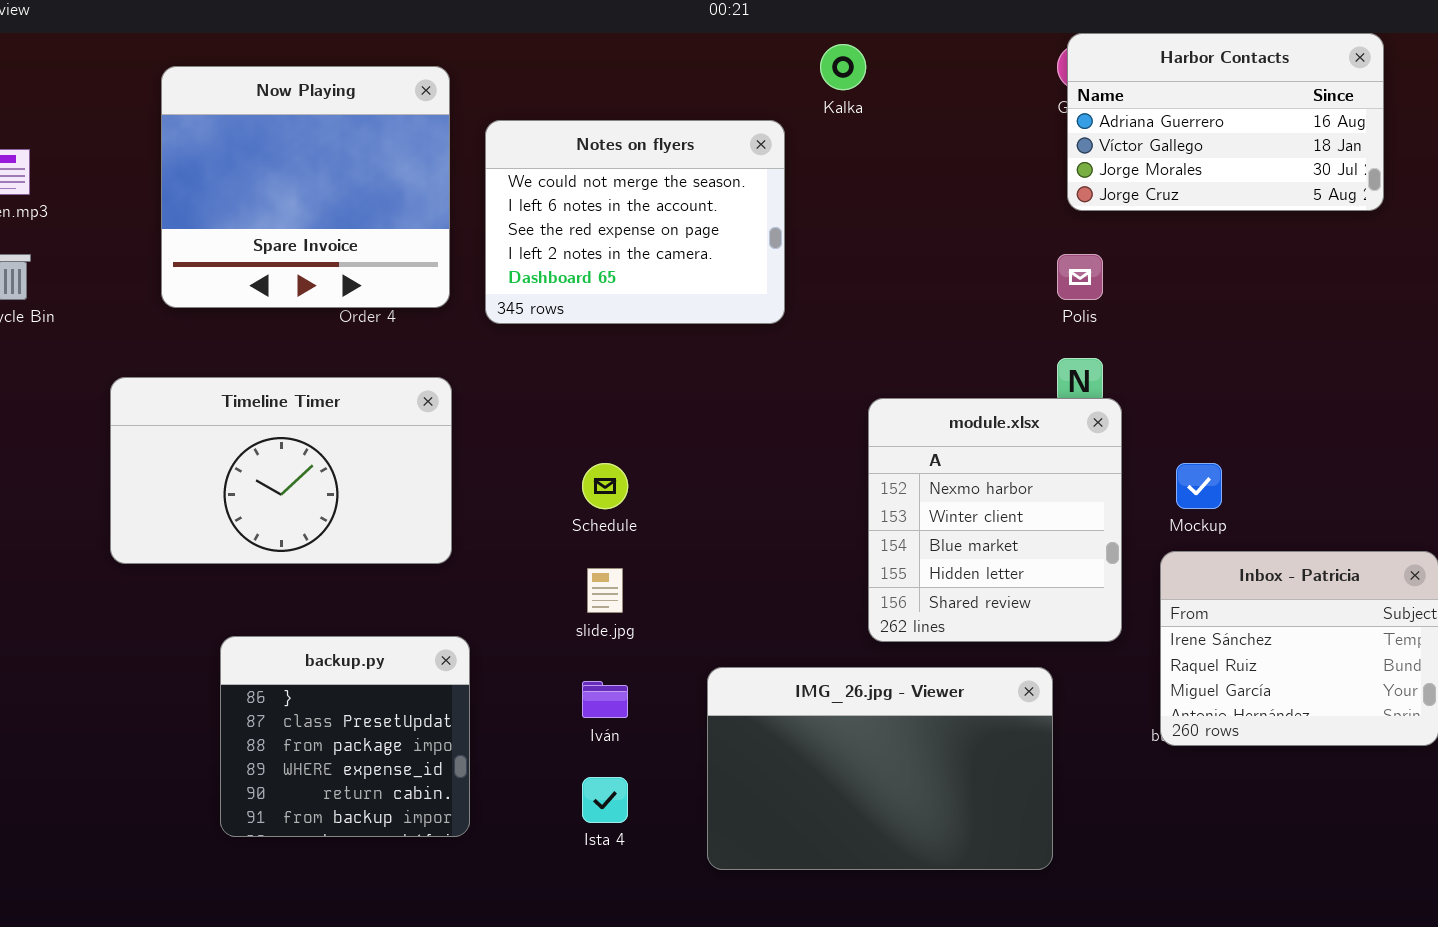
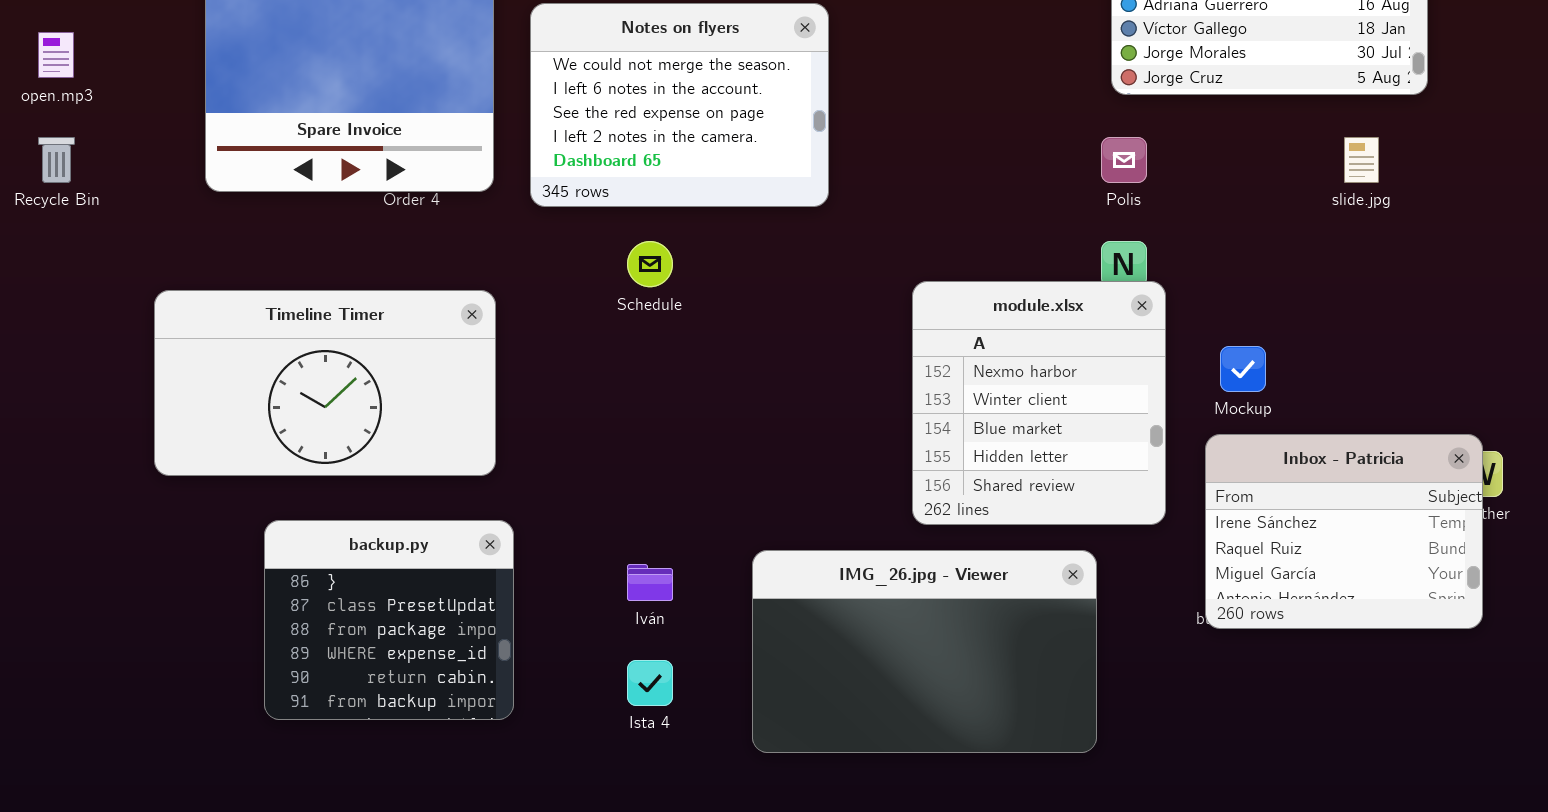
Timeline Timer: [110,377,452,564] -> [154,290,496,476], moved
Schedule: [582,463,628,509] -> [627,241,673,287], moved
slide.jpg: [587,568,623,613] -> [1344,137,1379,183], moved

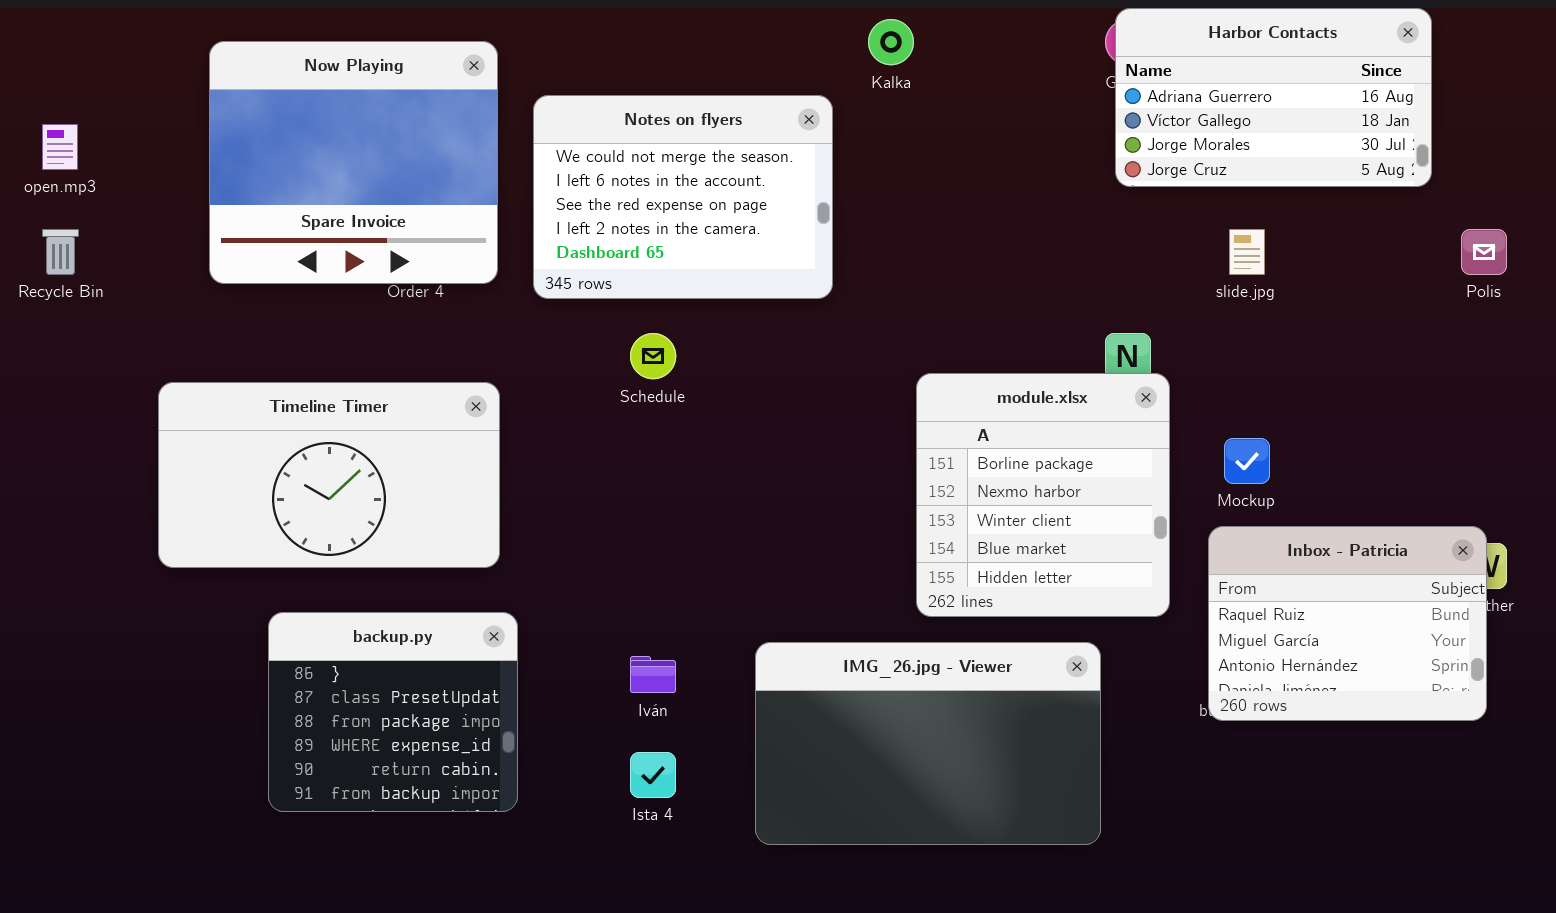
Polis: [1101,137,1147,183] -> [1461,229,1507,275], moved
slide.jpg: [1344,137,1379,183] -> [1229,229,1265,275], moved
module.xlsx: [912,281,1166,525] -> [916,373,1170,617], scrolled up 1 row
Inbox - Patricia: [1205,434,1483,629] -> [1208,526,1487,721], scrolled down 1 row

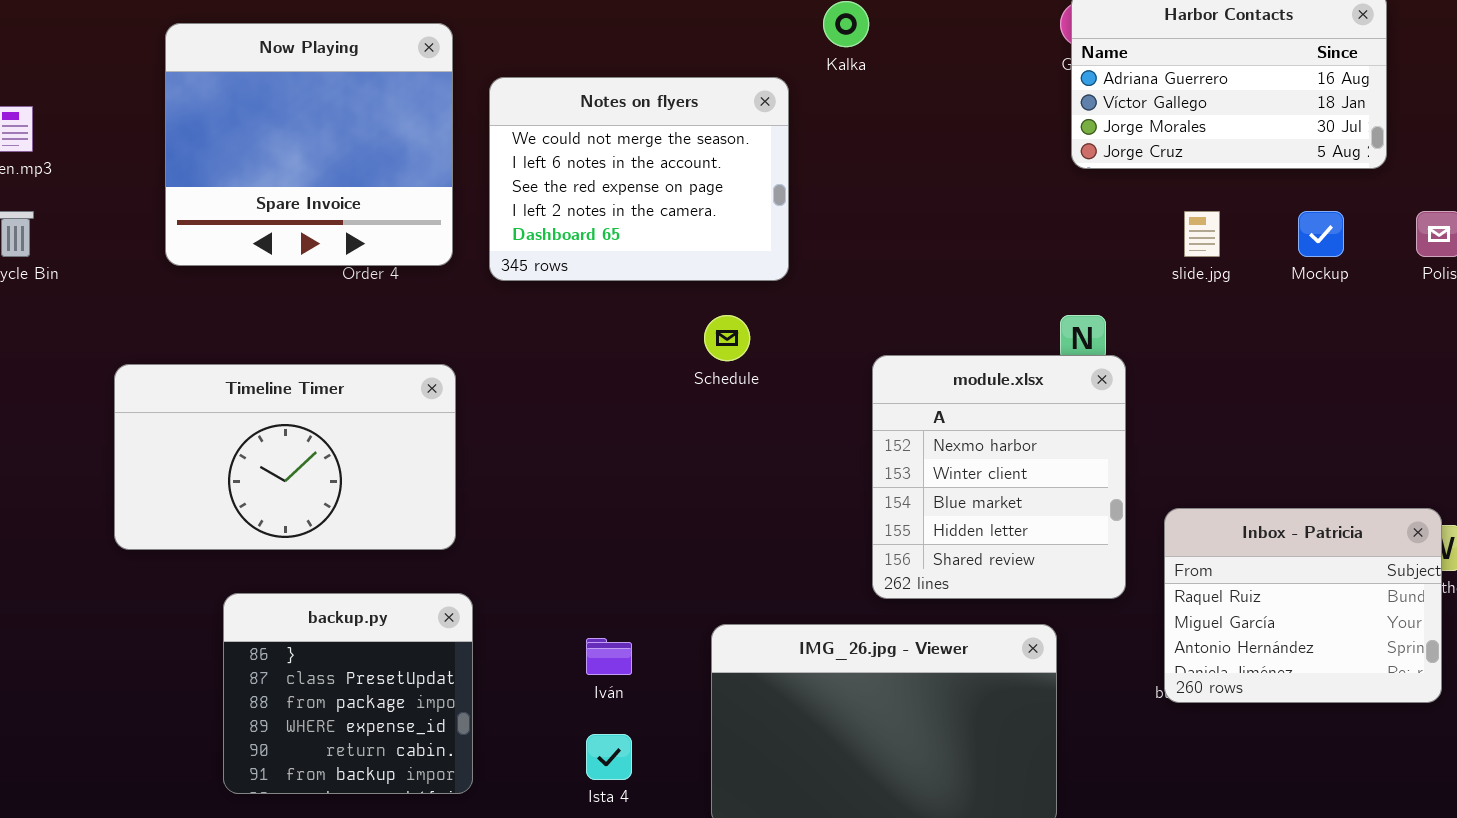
Schedule: [630,333,676,379] -> [704,315,750,361], moved
module.xlsx: [916,373,1170,617] -> [872,355,1126,599], scrolled down 1 row
Mockup: [1224,438,1270,484] -> [1298,211,1344,257], moved

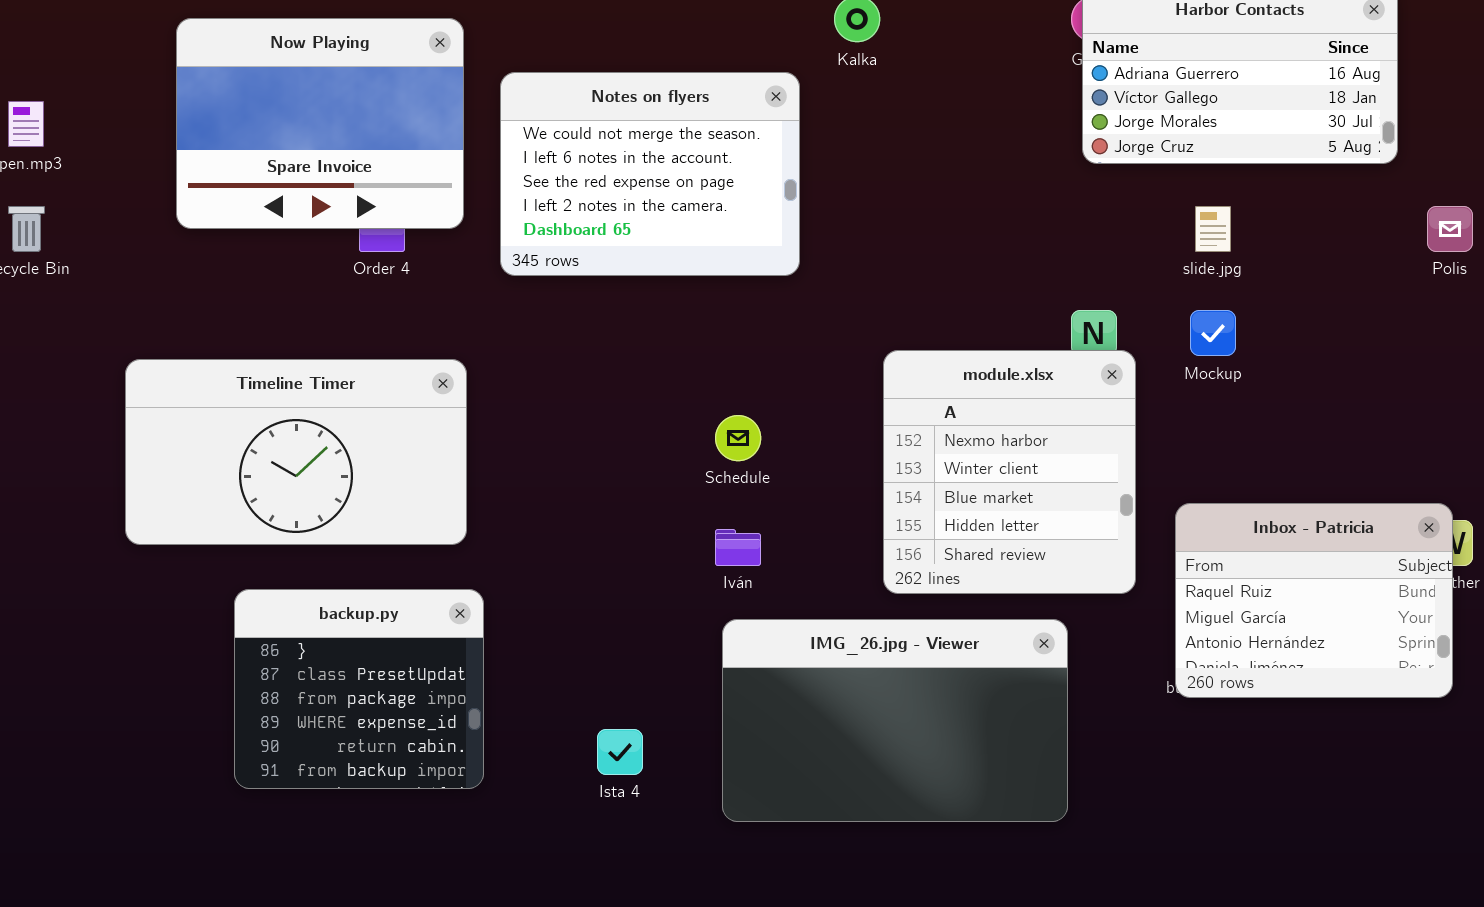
Now Playing: [165,23,453,266] -> [176,18,464,229], resized
Mockup: [1298,211,1344,257] -> [1190,310,1236,356], moved
Schedule: [704,315,750,361] -> [715,415,761,461], moved
Iván: [586,638,632,675] -> [715,529,761,566], moved

